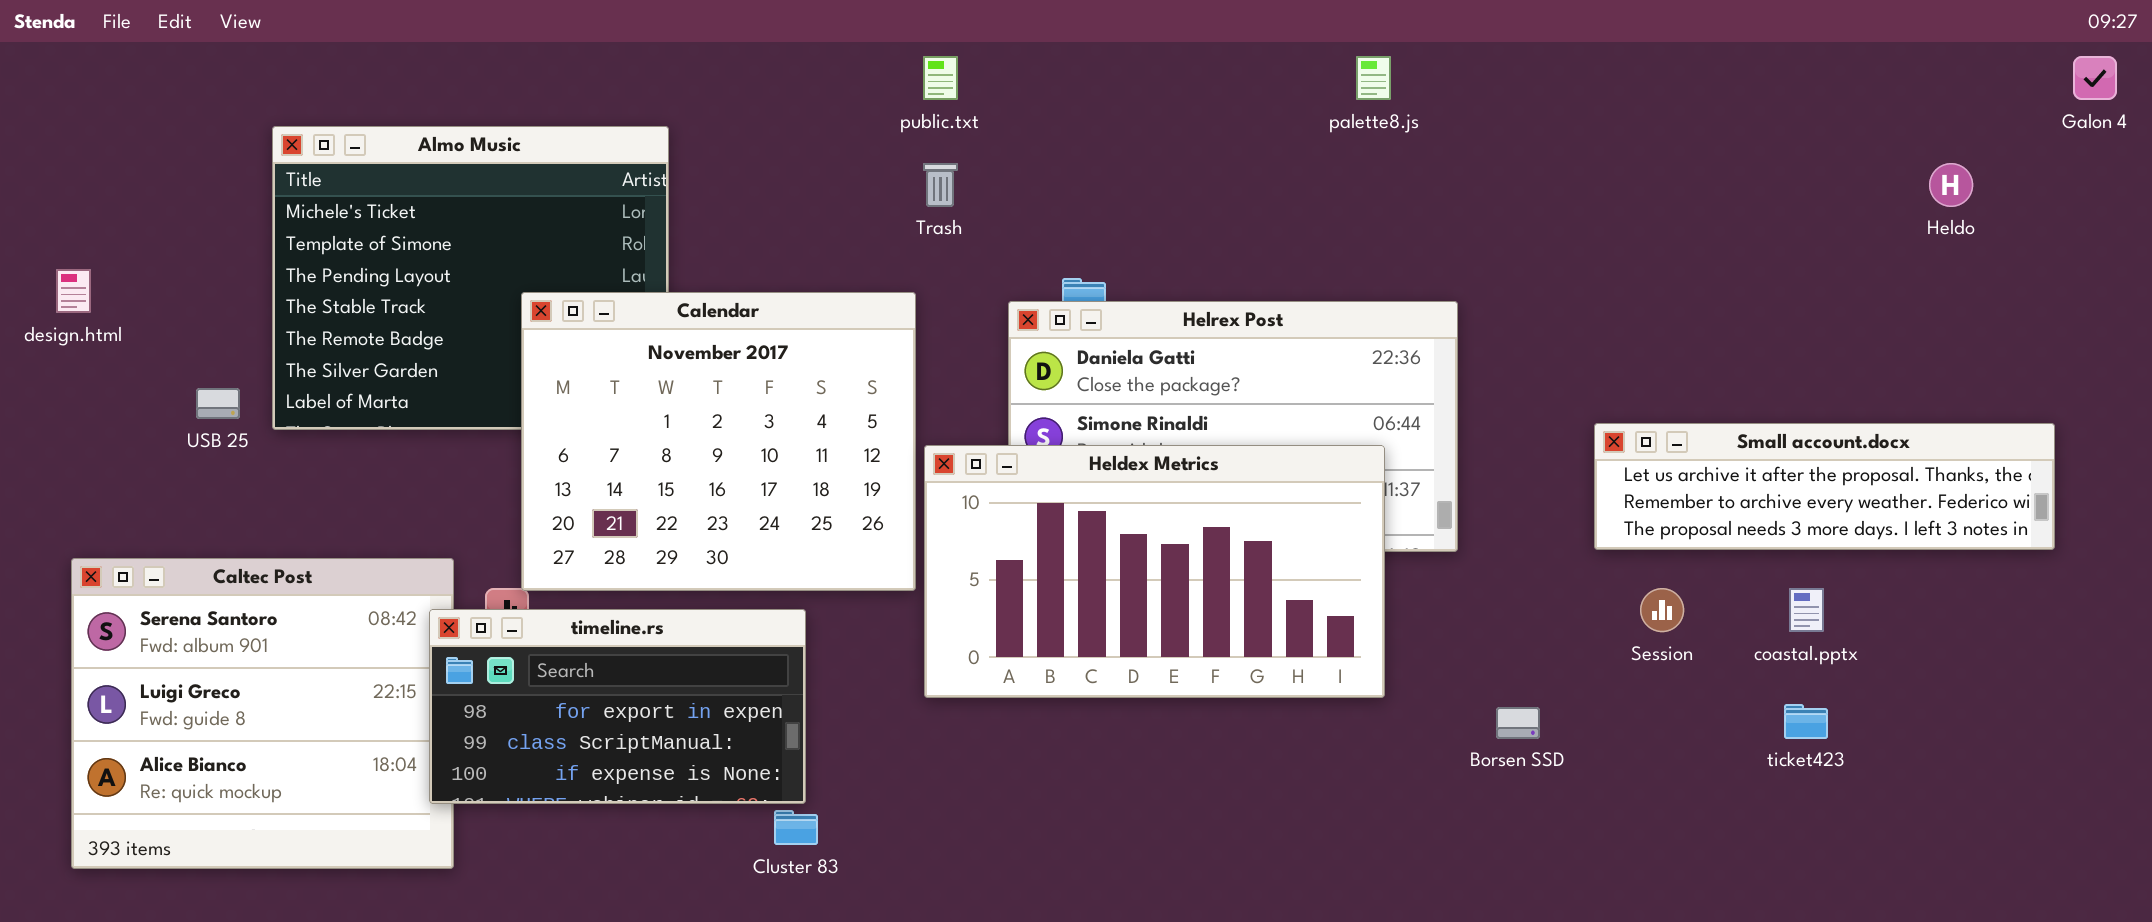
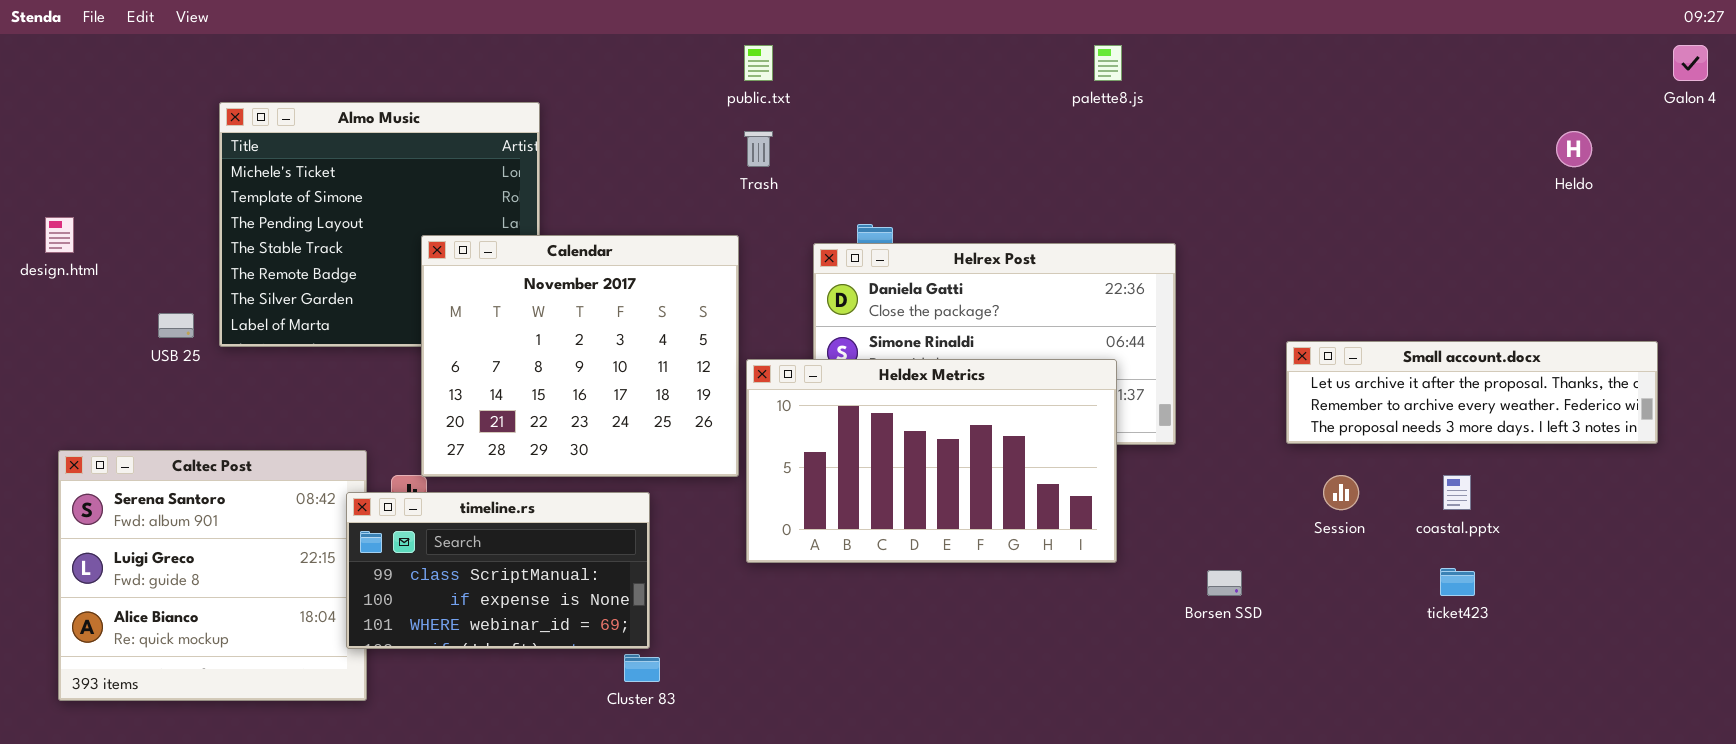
timeline.rs: [429,609,806,804] -> [346,492,650,649], scrolled down 1 row

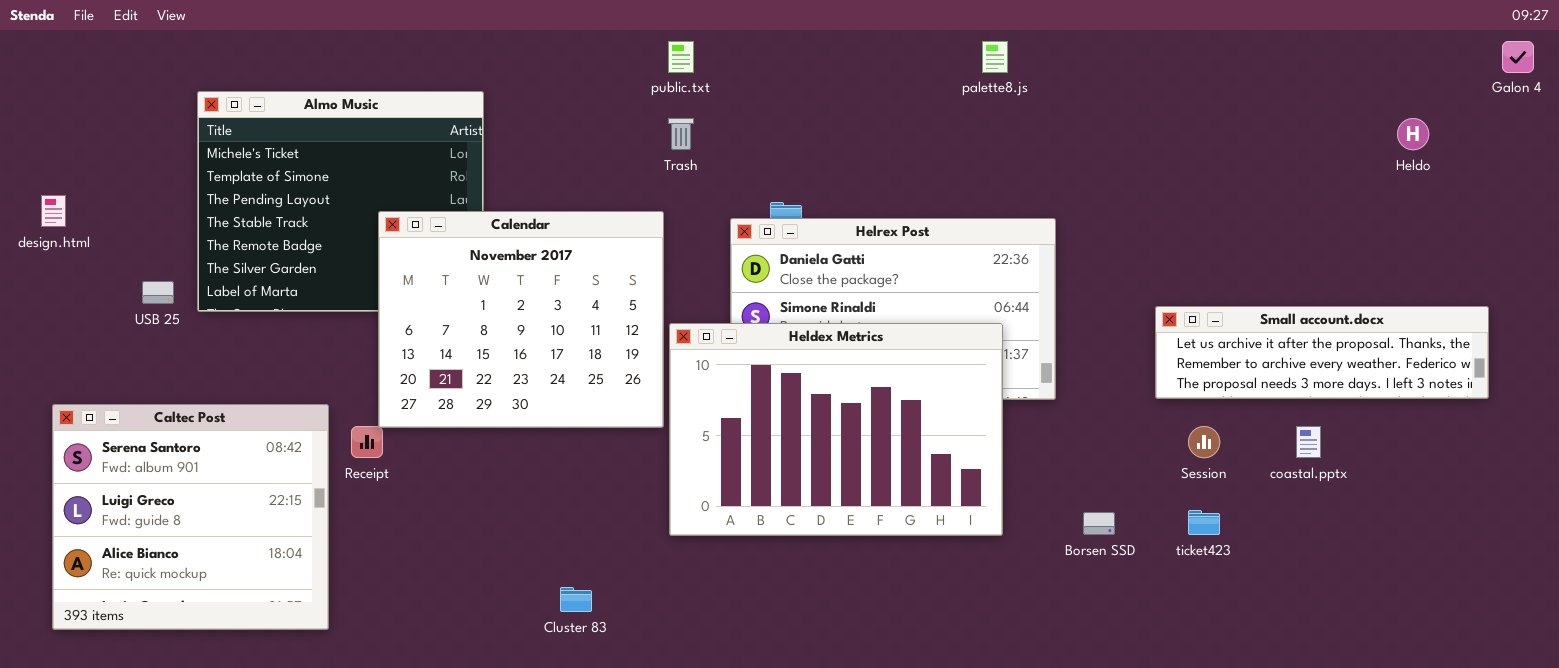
Heldex Metrics: [746,359,1117,563] -> [669,323,1003,536], resized
timeline.rs: [346,492,650,649] -> none, closed
ticket423: [1440,568,1475,596] -> [1188,510,1220,535], moved

